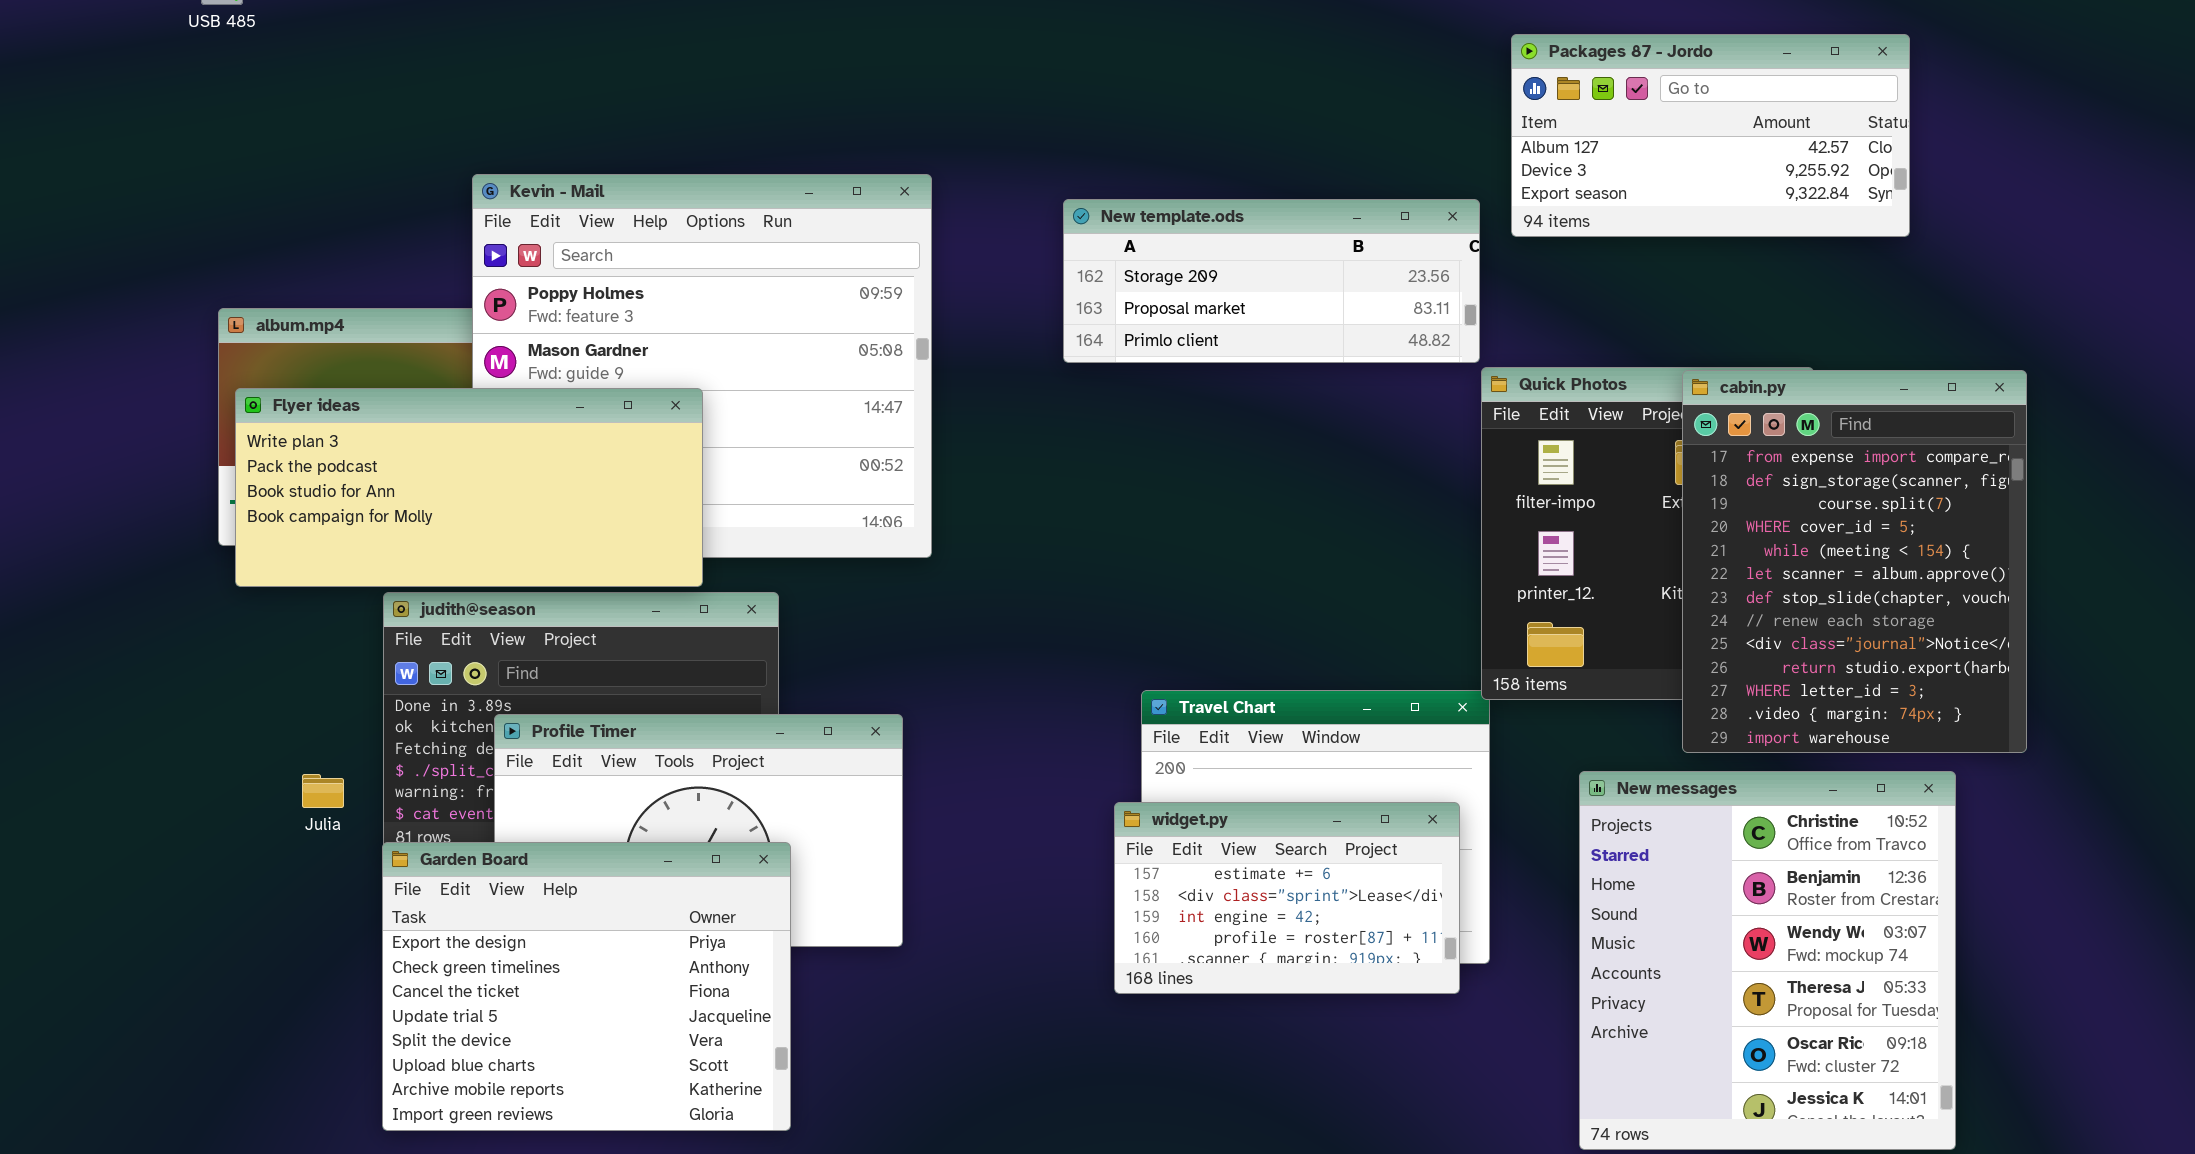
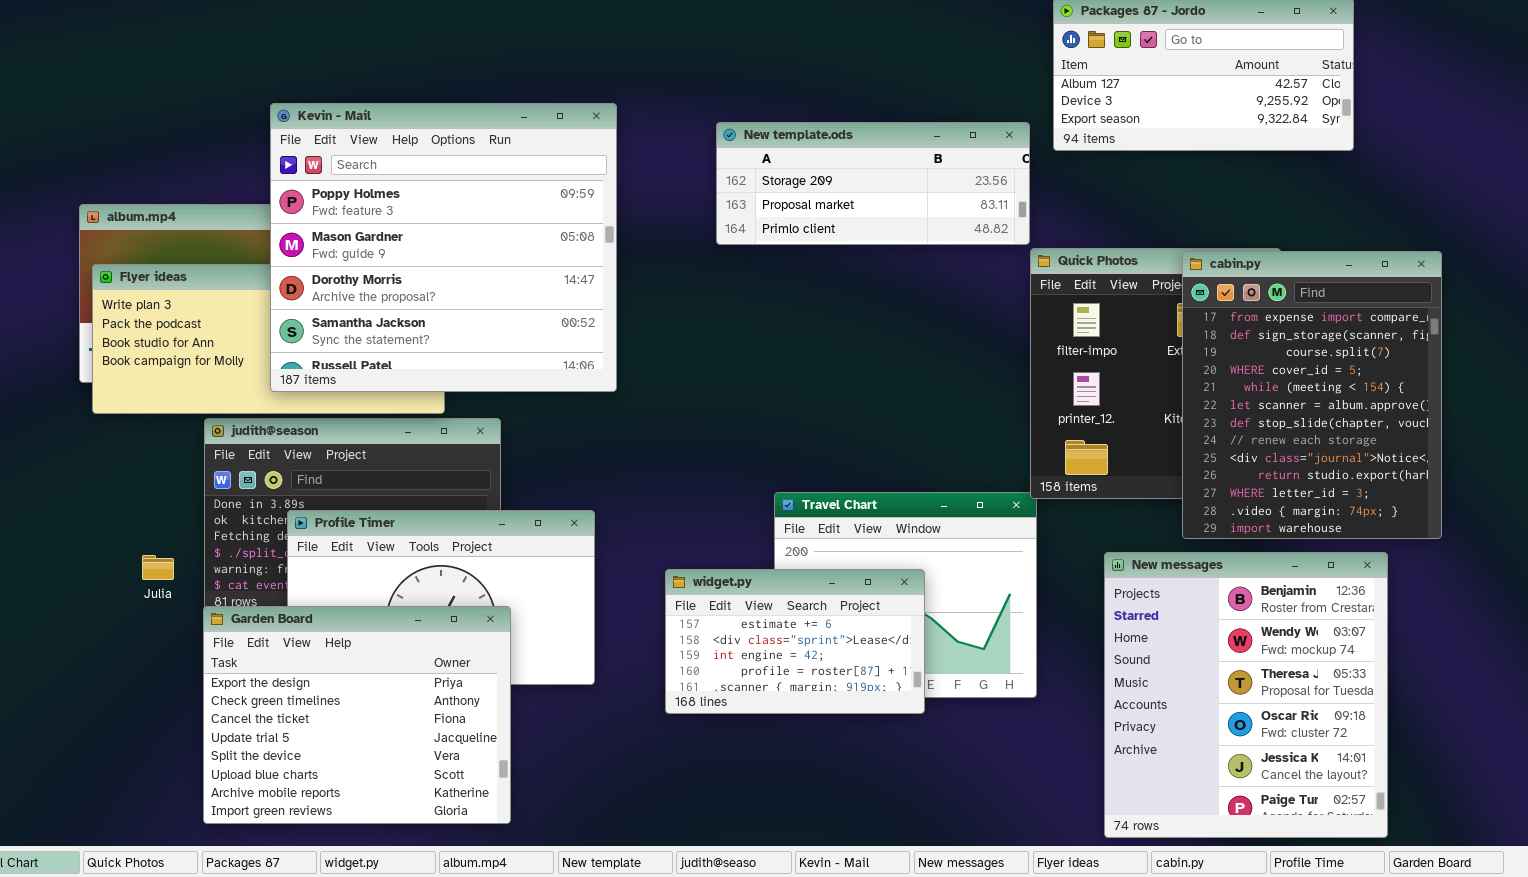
Kevin - Mail: [472,174,932,558] -> [270,103,617,392], raised
New messages: [1579,771,1956,1150] -> [1104,552,1388,838], scrolled down 1 row
widget.py: [1114,802,1460,994] -> [665,569,925,714], moved

